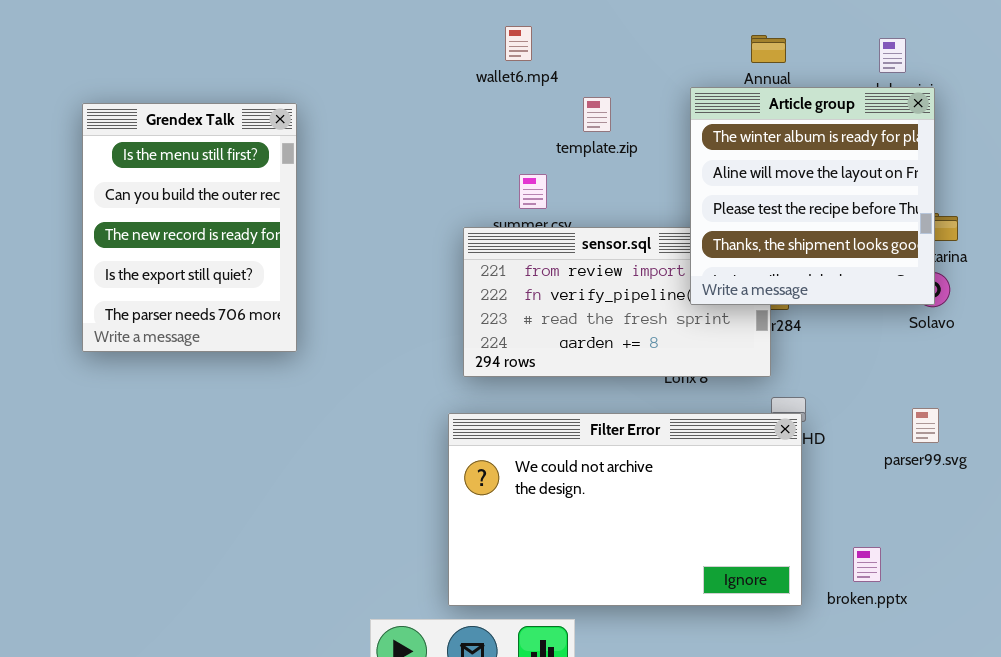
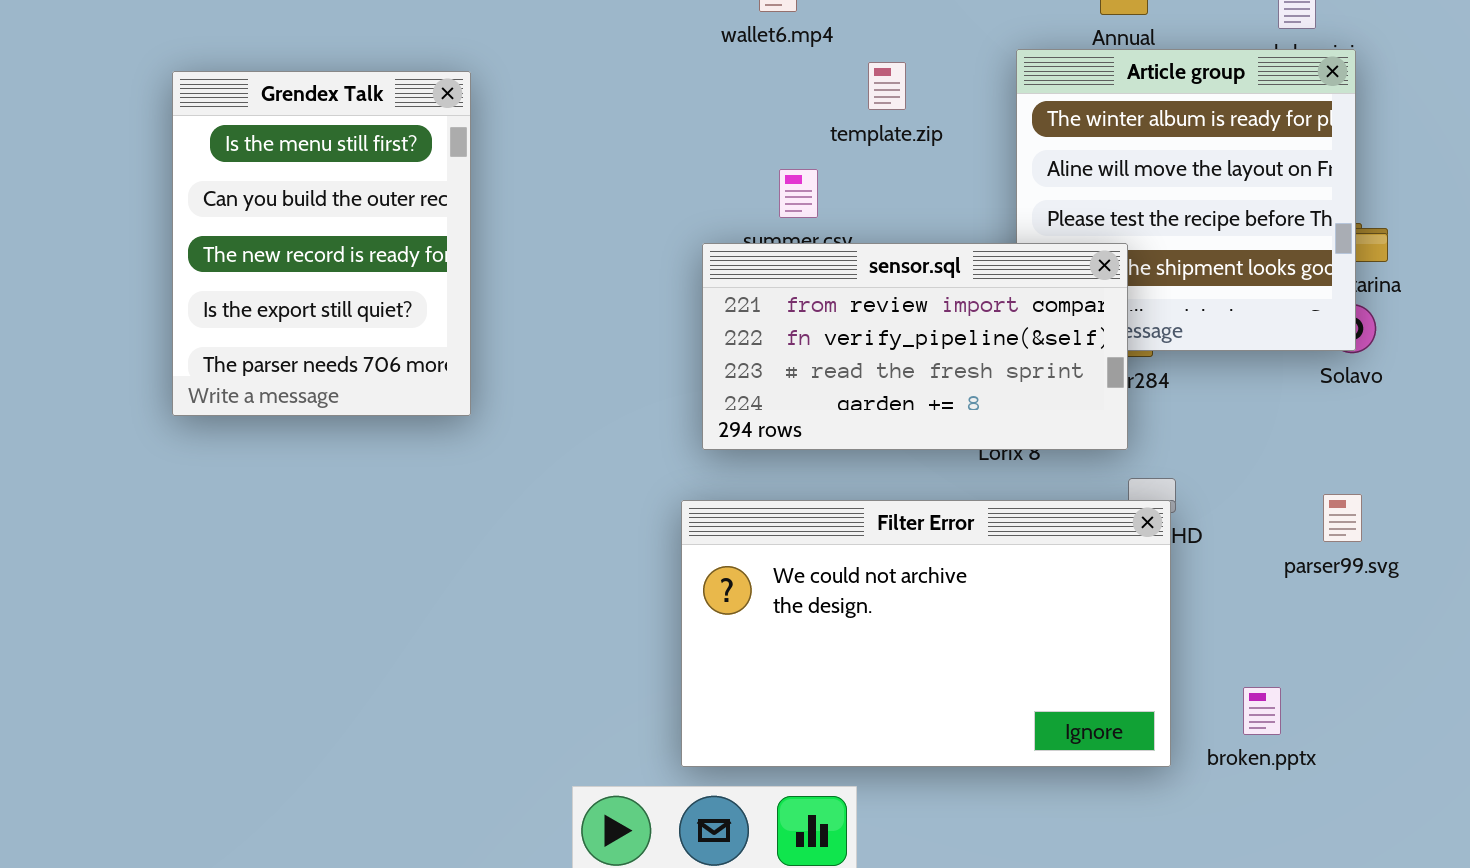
sensor.sql: [463,227,771,377] -> [702,243,1128,450], raised

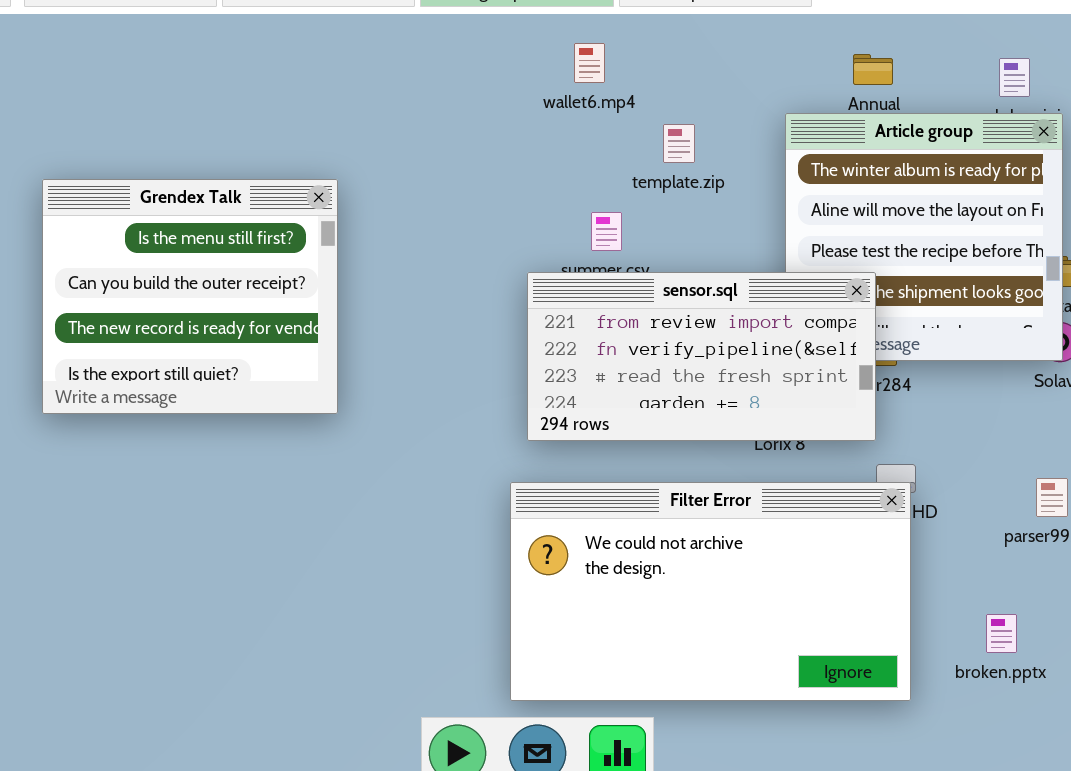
Grendex Talk: [172,71,471,416] -> [42,179,338,414], resized
broken.pptx: [1243,687,1281,735] -> [986,614,1017,653], moved

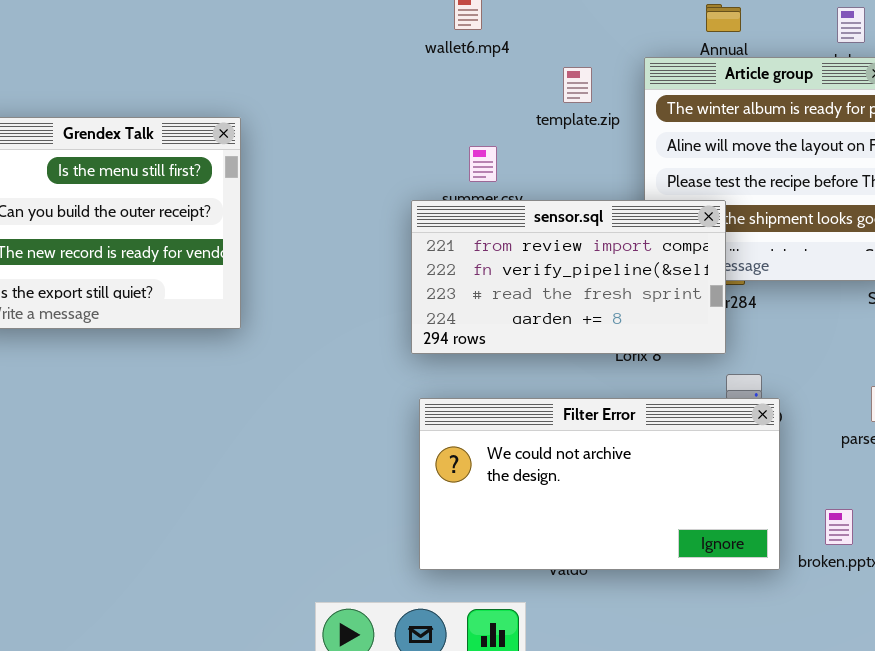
template.zip: [663,124,695,163] -> [563,67,592,103], moved
Filter Error: [510,482,911,701] -> [419,398,780,570], moved, resized

